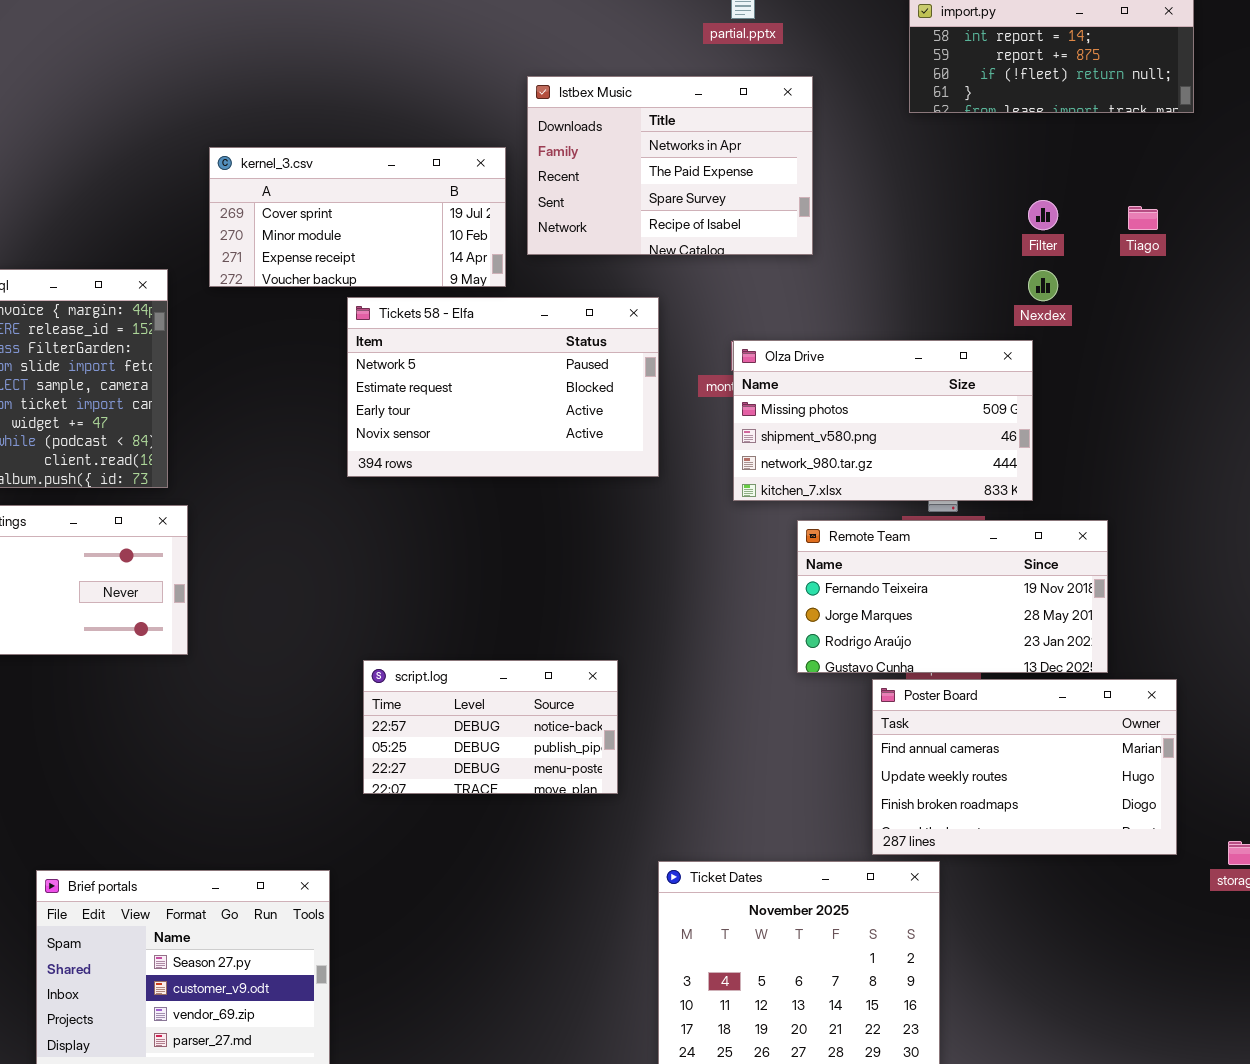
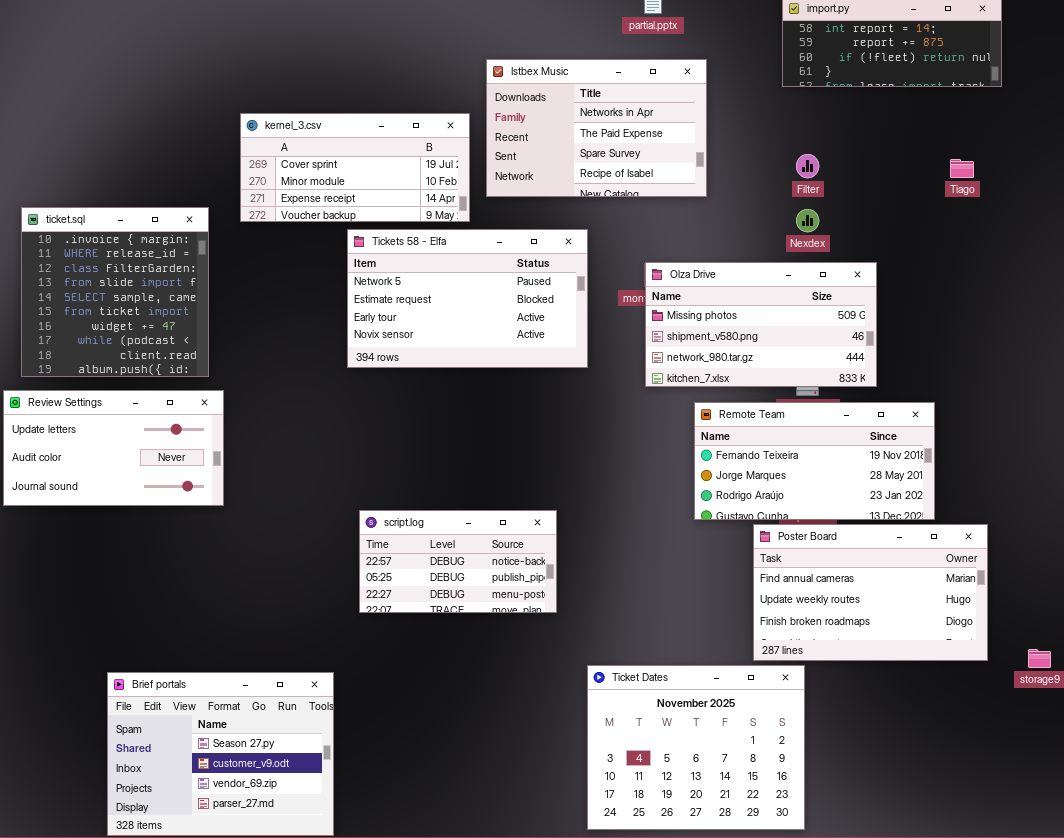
Filter: [1028,200,1058,230] -> [796,154,819,178], moved
Nexdex: [1028,270,1058,301] -> [796,209,819,232], moved

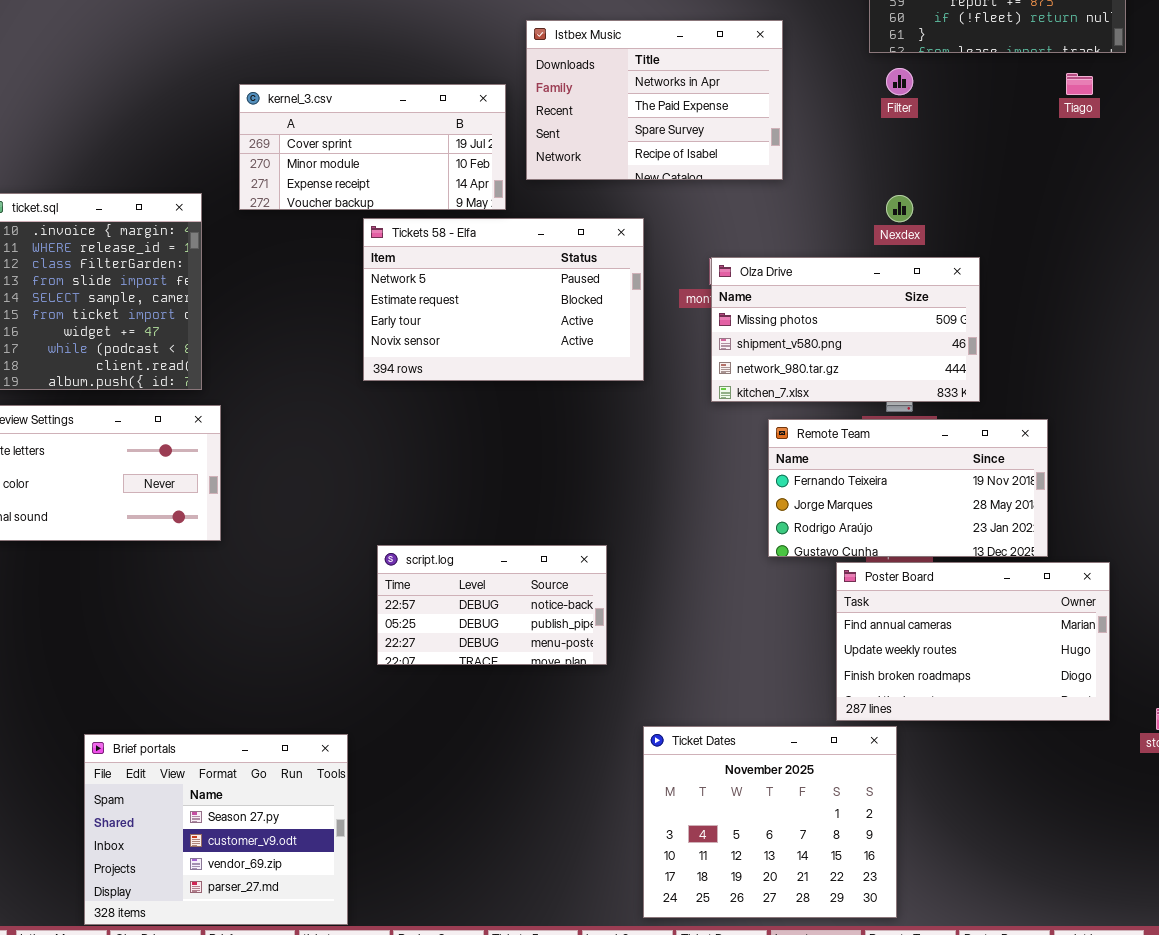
Filter: [796,154,819,178] -> [886,68,913,95], moved
Tiago: [950,159,974,178] -> [1066,73,1093,95], moved

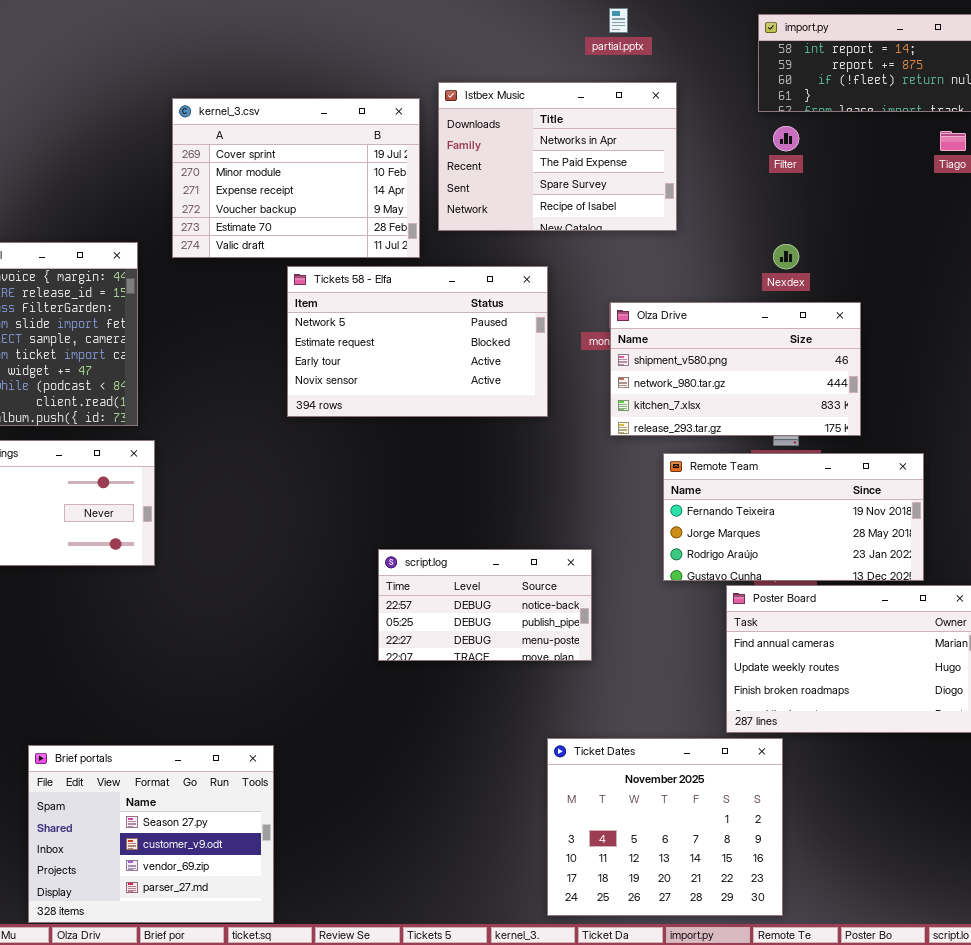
kernel_3.csv: [239,84,506,210] -> [172,98,420,258], resized
Olza Drive: [711,257,980,402] -> [610,302,861,436], scrolled down 1 row
script.log: [377,545,607,665] -> [378,549,592,661], moved

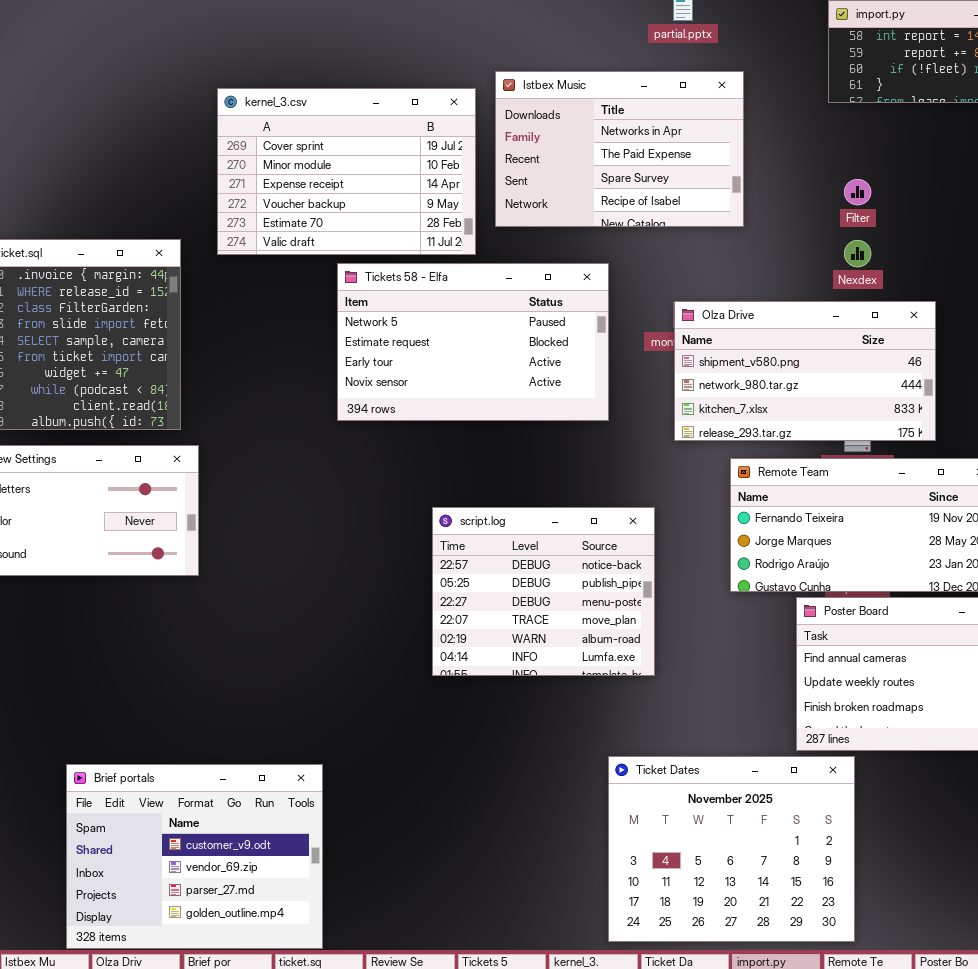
Filter: [773,126,799,151] -> [844,179,871,205], moved
script.log: [378,549,592,661] -> [432,507,655,676], resized
Brief portals: [28,745,274,923] -> [66,764,323,949], scrolled down 1 row

